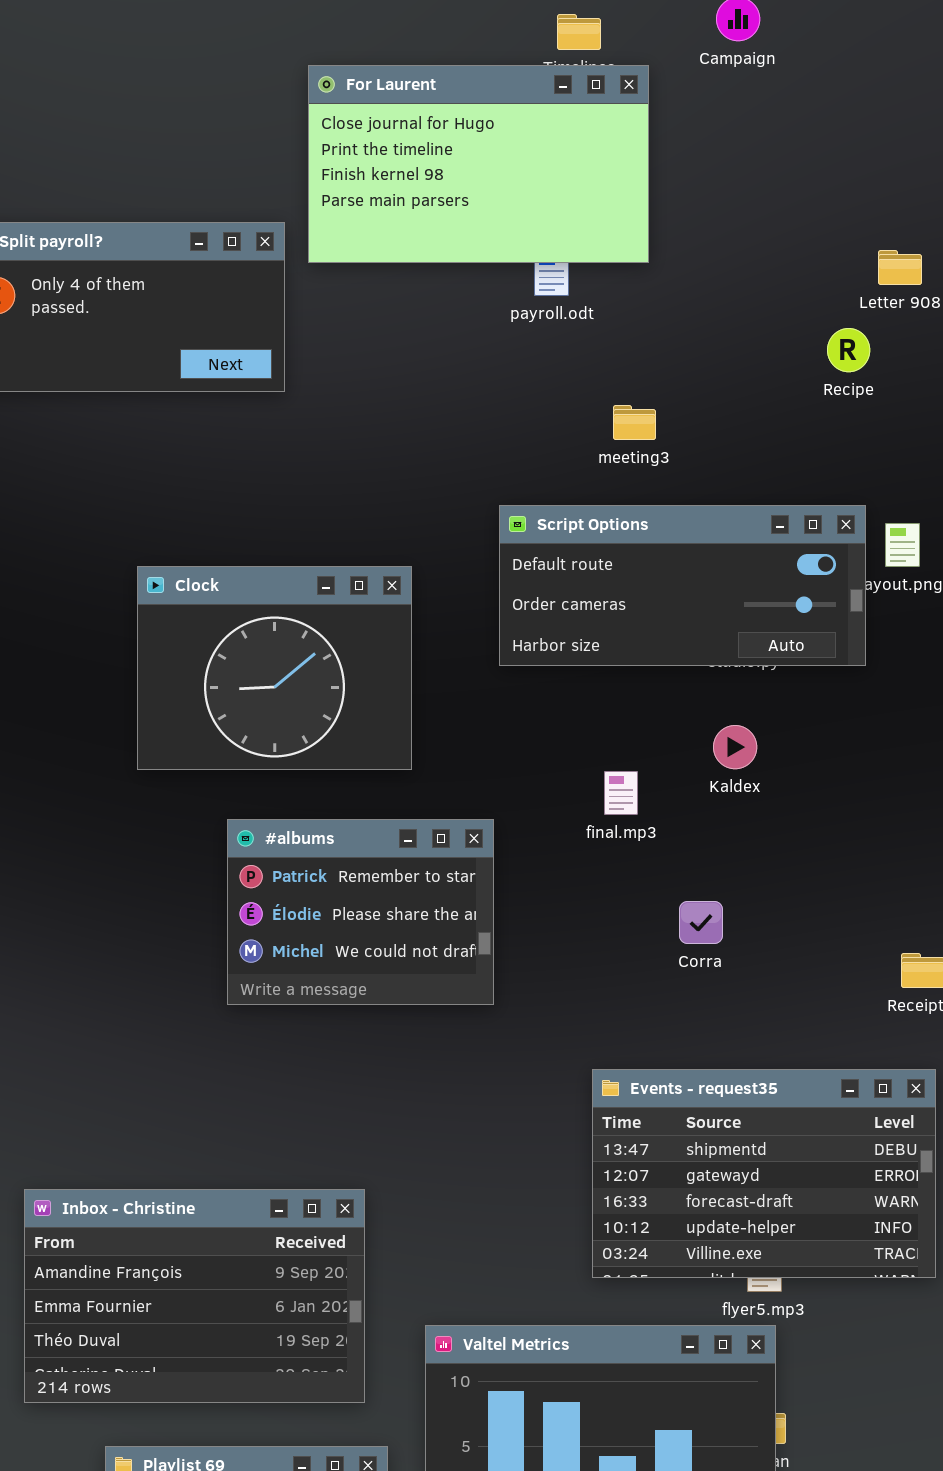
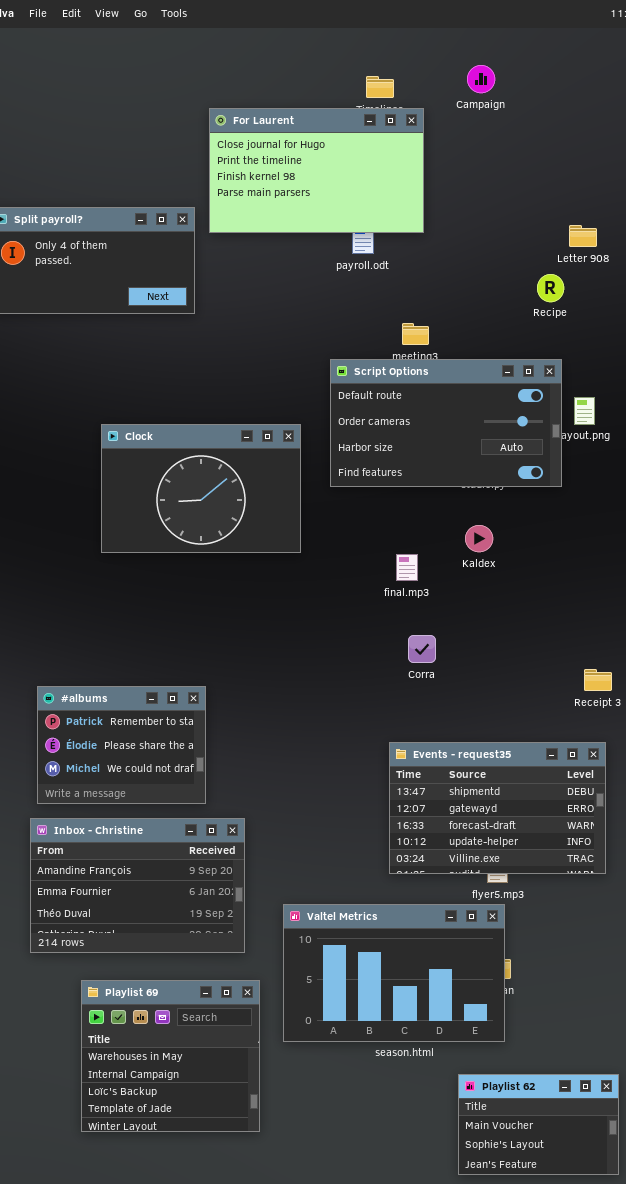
Script Options: [499,505,866,666] -> [330,359,562,487], resized
Clock: [137,566,412,770] -> [101,424,301,553], resized
#albums: [227,819,494,1005] -> [37,686,206,804], moved
Corra: [679,901,723,944] -> [408,635,436,663], moved

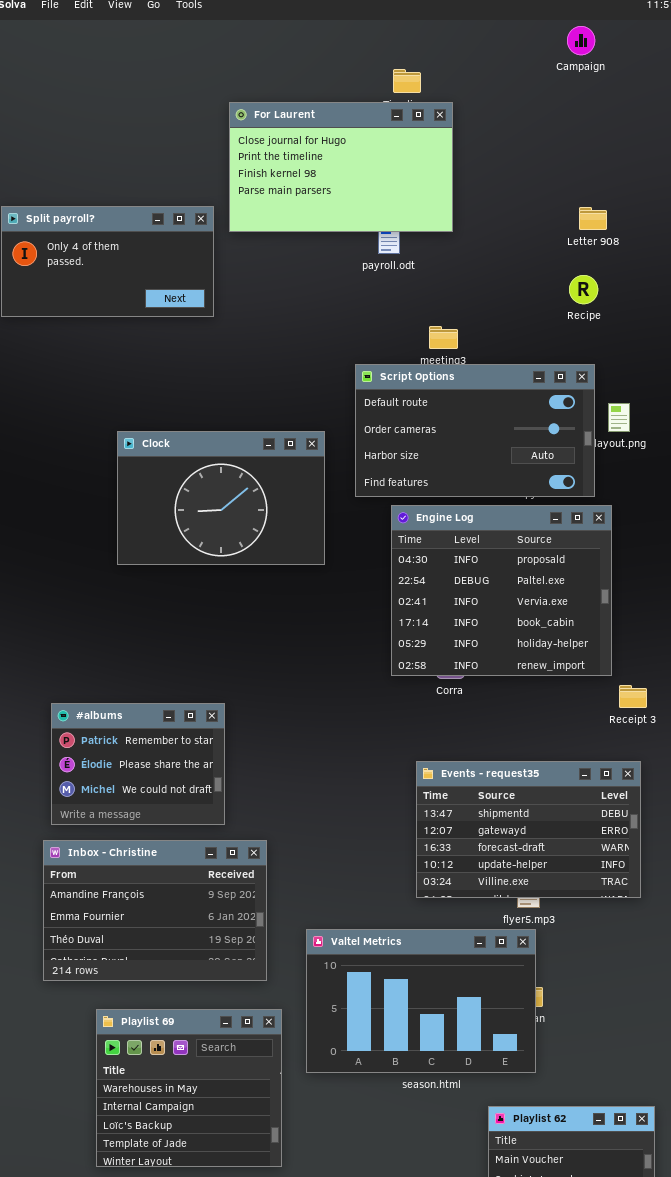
Campaign: [467,65,495,93] -> [567,26,595,55], moved
Letter 908: [569,225,597,247] -> [579,207,607,230], moved
Engine Log: none -> [391,505,612,676], opened

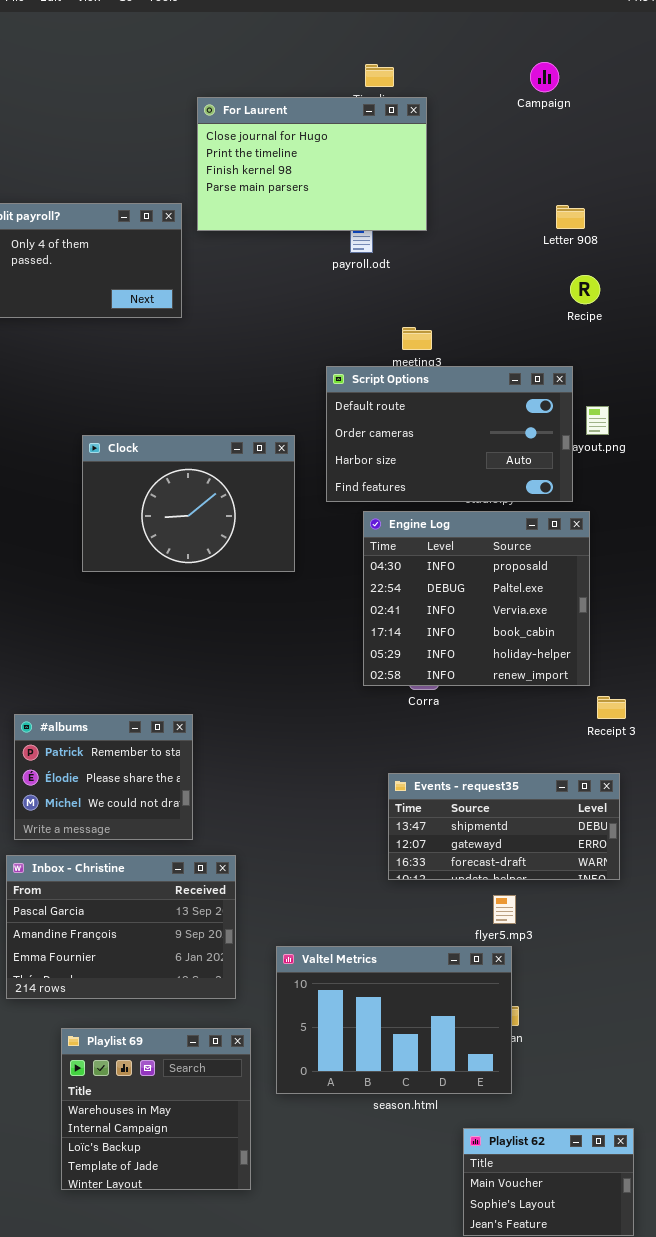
Campaign: [567,26,595,55] -> [530,62,559,92], moved
Recipe: [569,275,598,304] -> [570,275,600,304], moved
Events - request35: [416,761,641,898] -> [388,773,620,880], resized
Inbox - Christine: [43,840,267,981] -> [6,855,236,999], scrolled up 1 row

